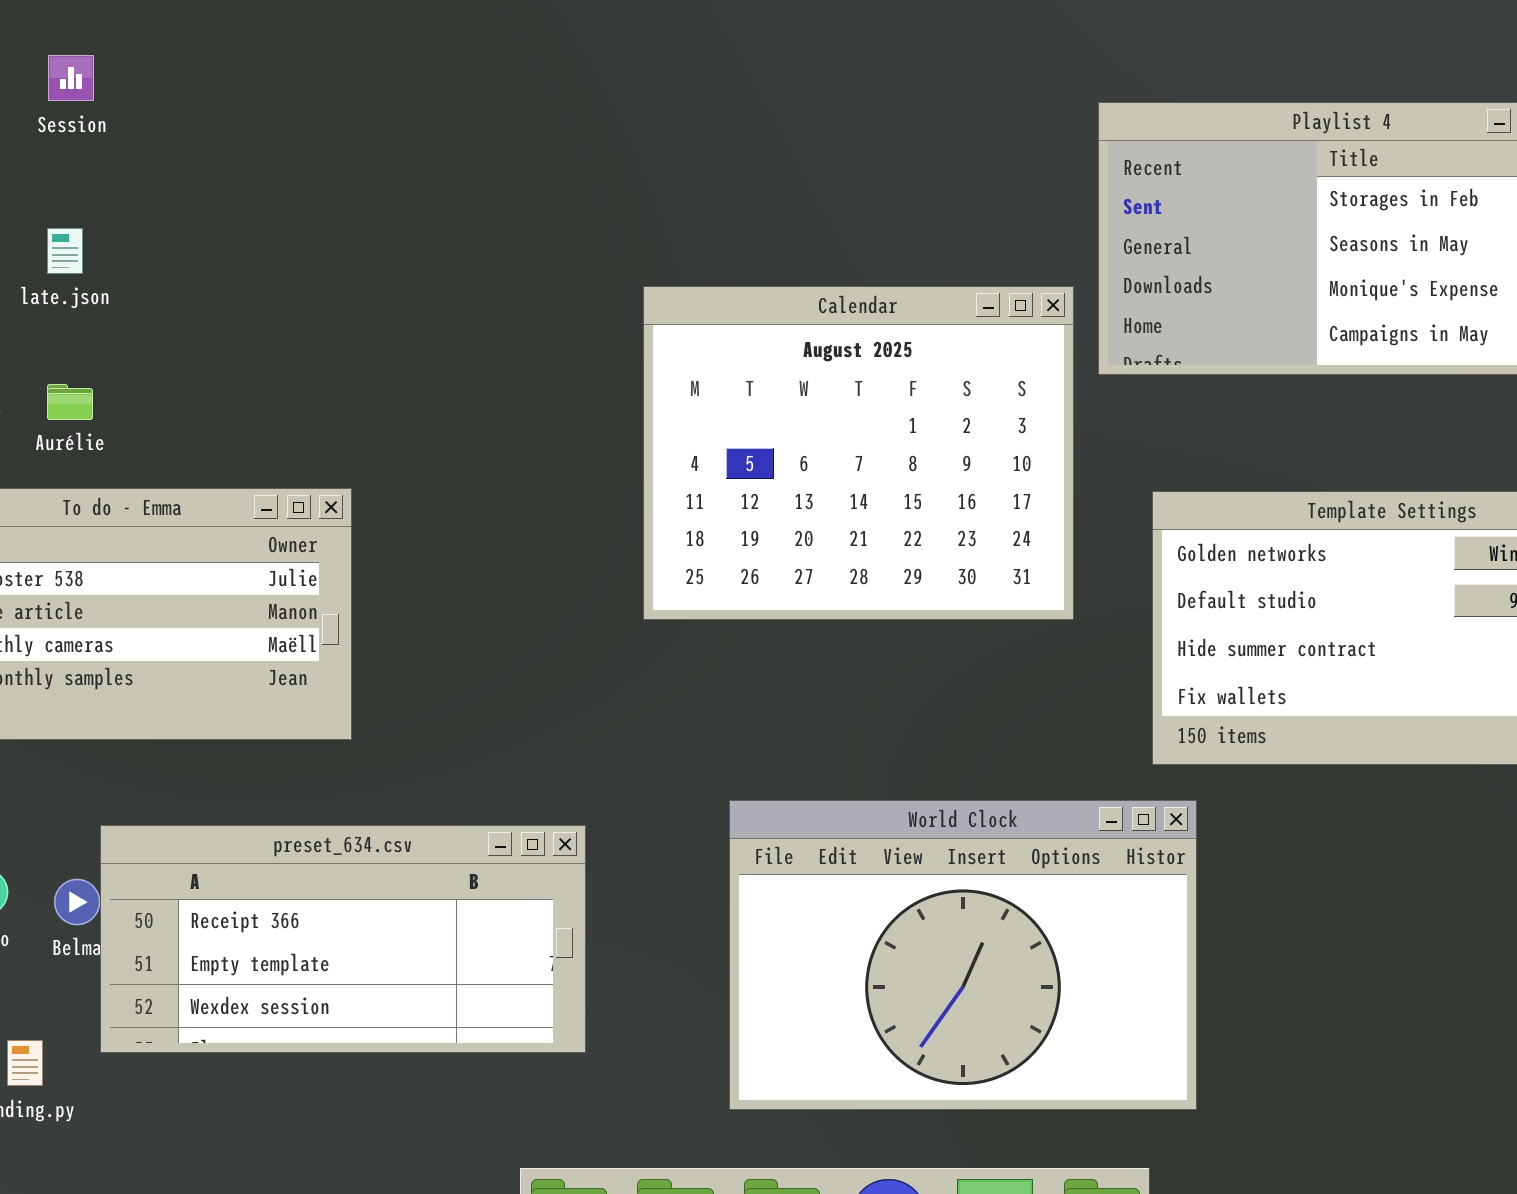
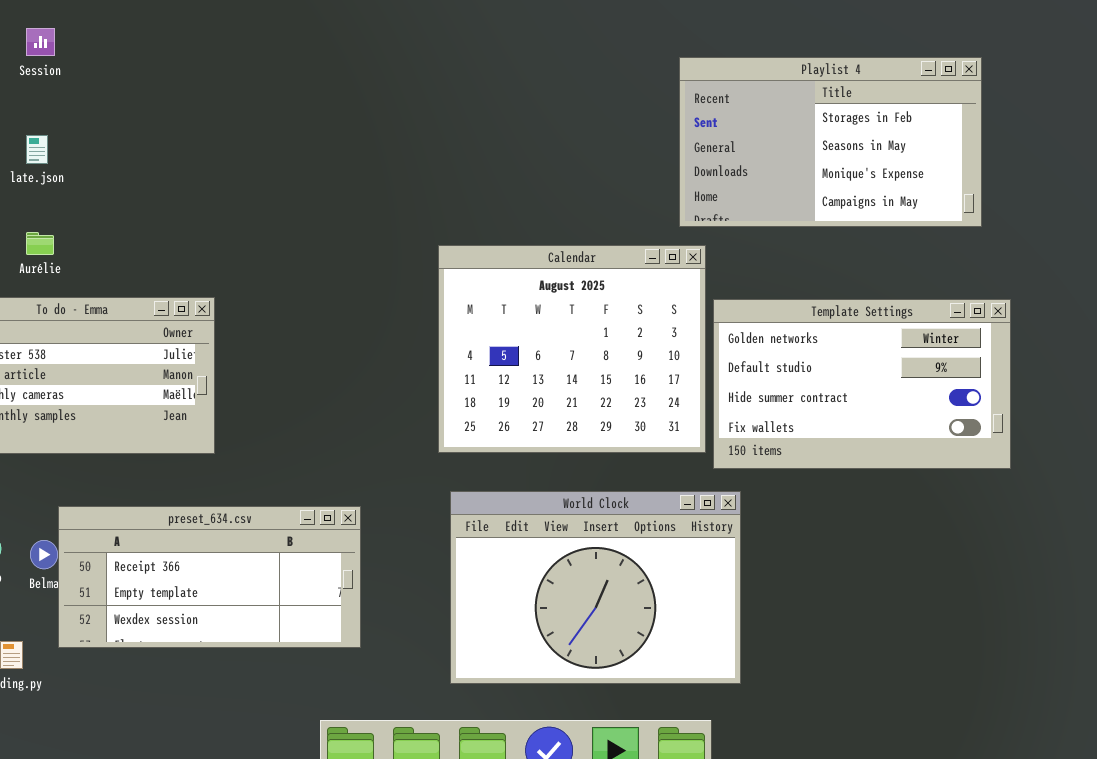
Calendar: [643,286,1074,620] -> [438,245,706,453], moved

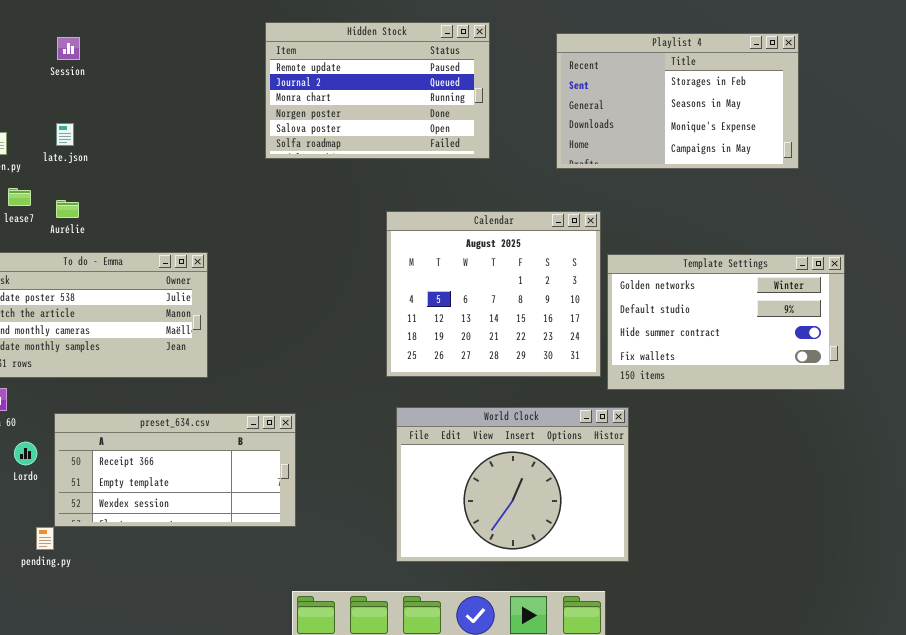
Hidden Stock: none -> [265,22,490,159], opened
Playlist 4: [679,57,982,227] -> [556,33,799,169], moved
preset_634.csv: [58,506,361,648] -> [54,413,296,527], moved

